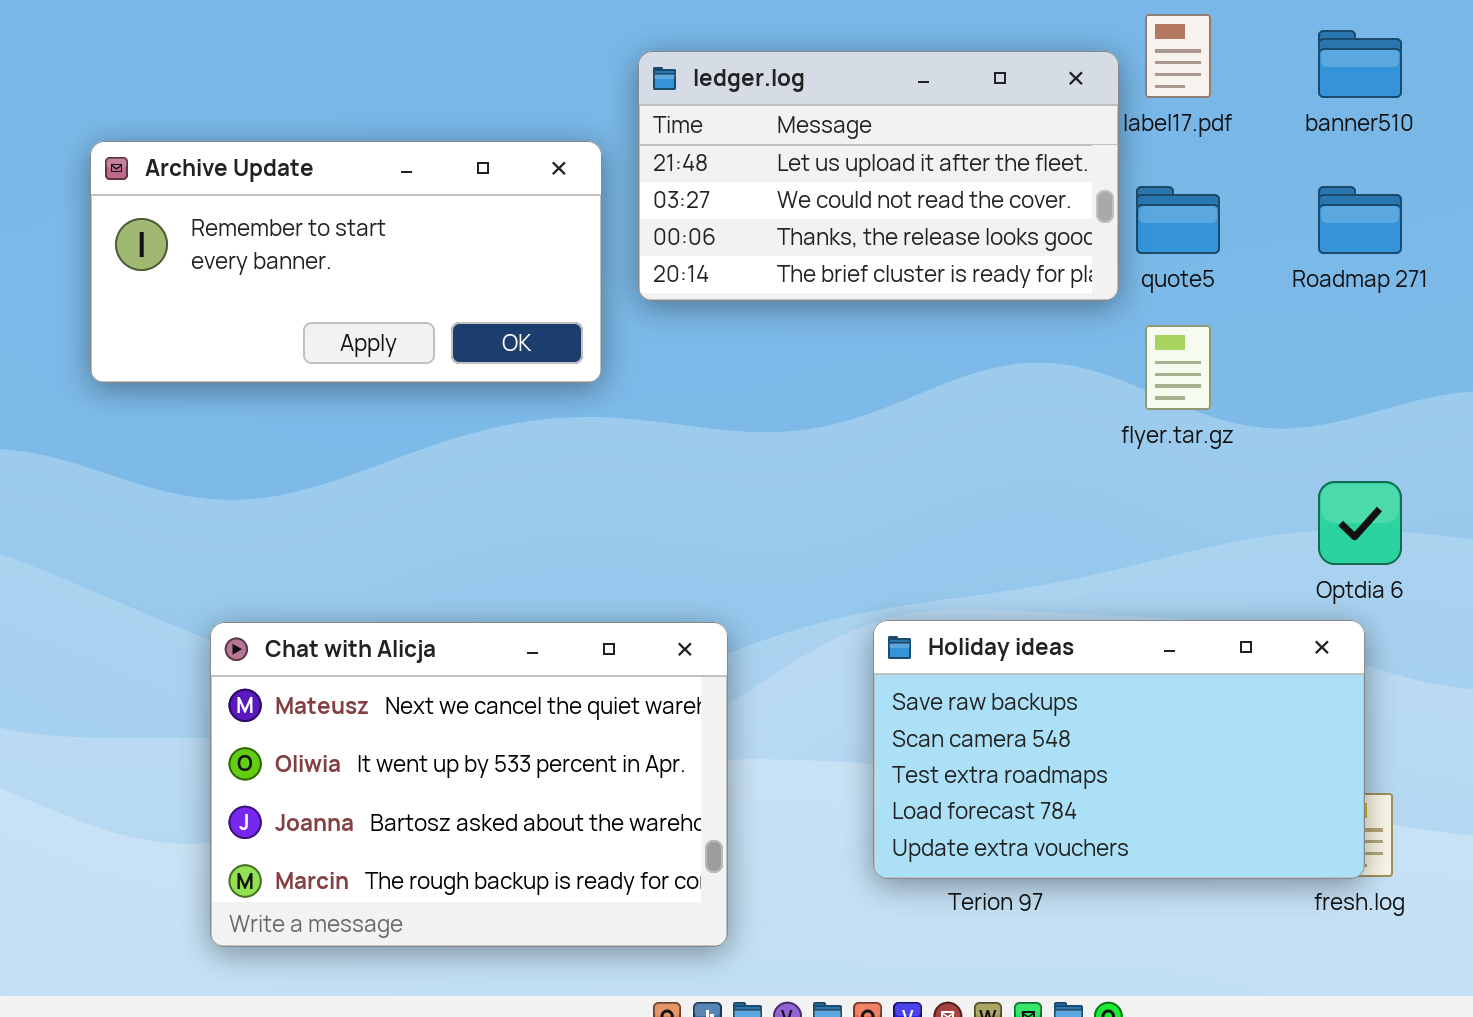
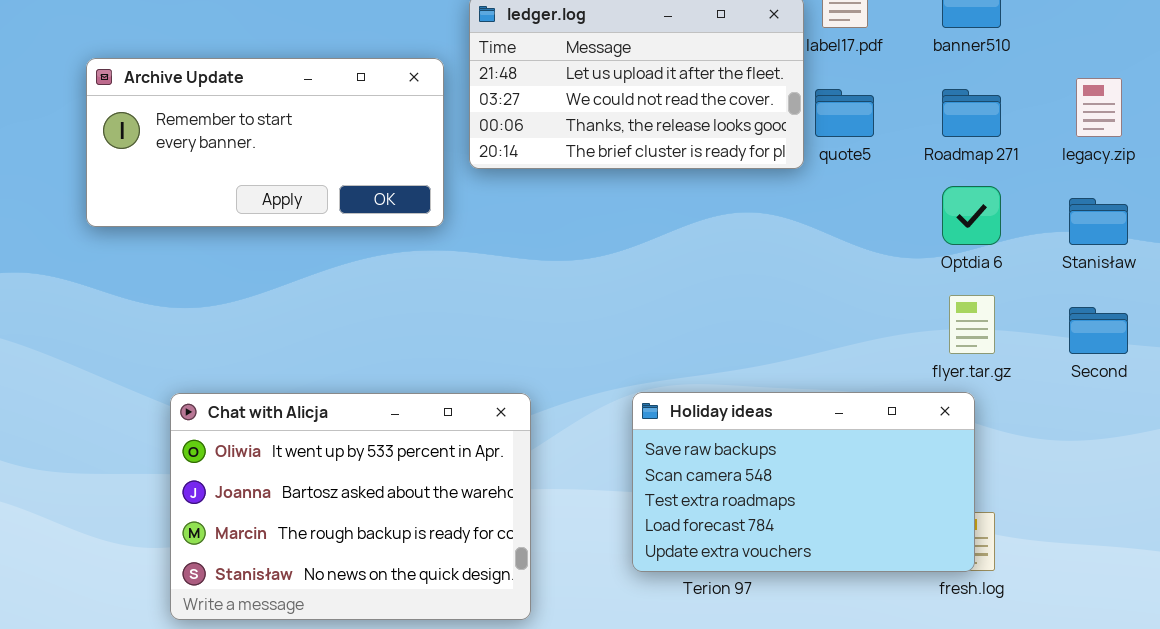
flyer.tar.gz: [1145,325,1211,410] -> [949,295,995,354], moved
Optdia 6: [1318,481,1402,565] -> [942,186,1001,245], moved
Chat with Alicja: [210,622,728,947] -> [170,393,531,620], scrolled down 1 row

